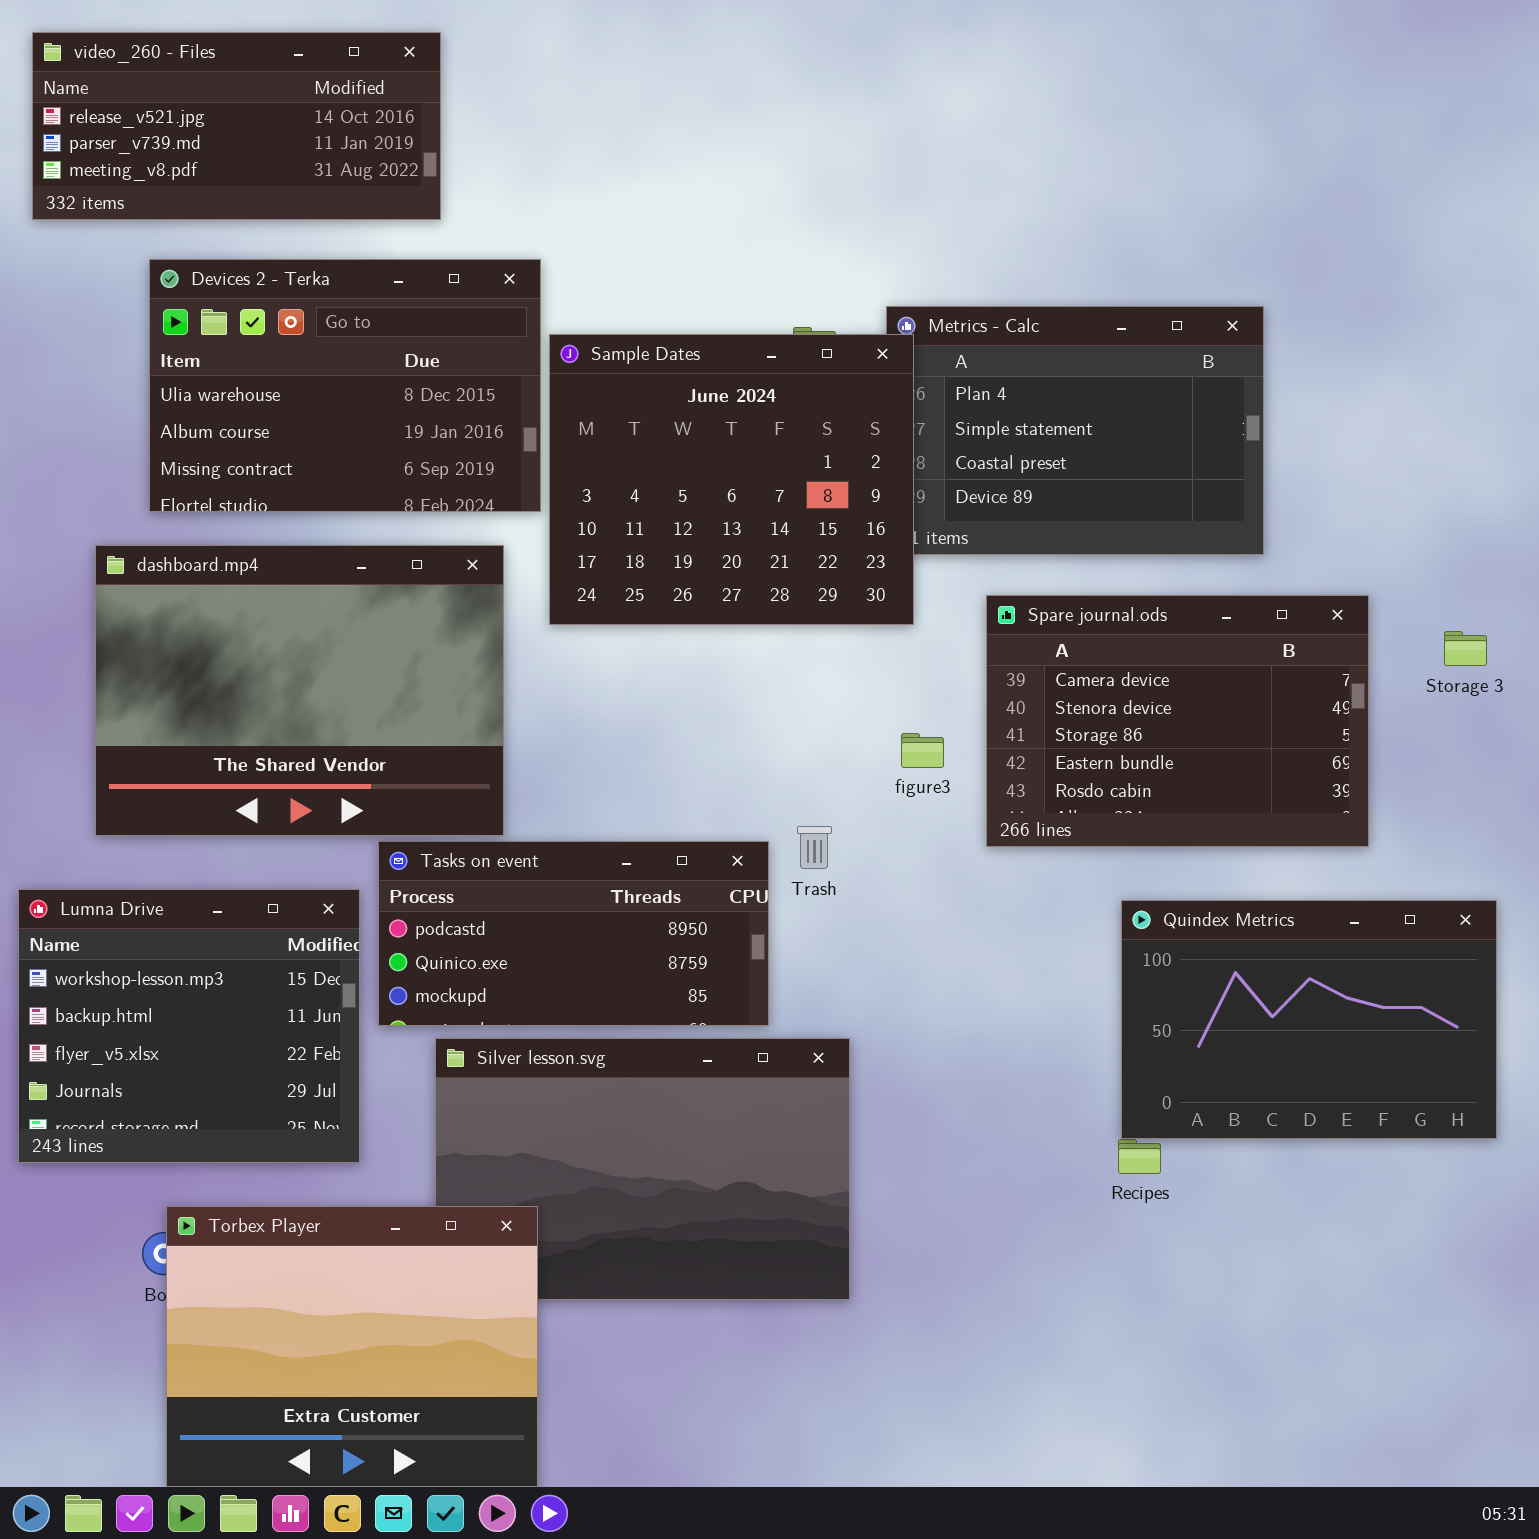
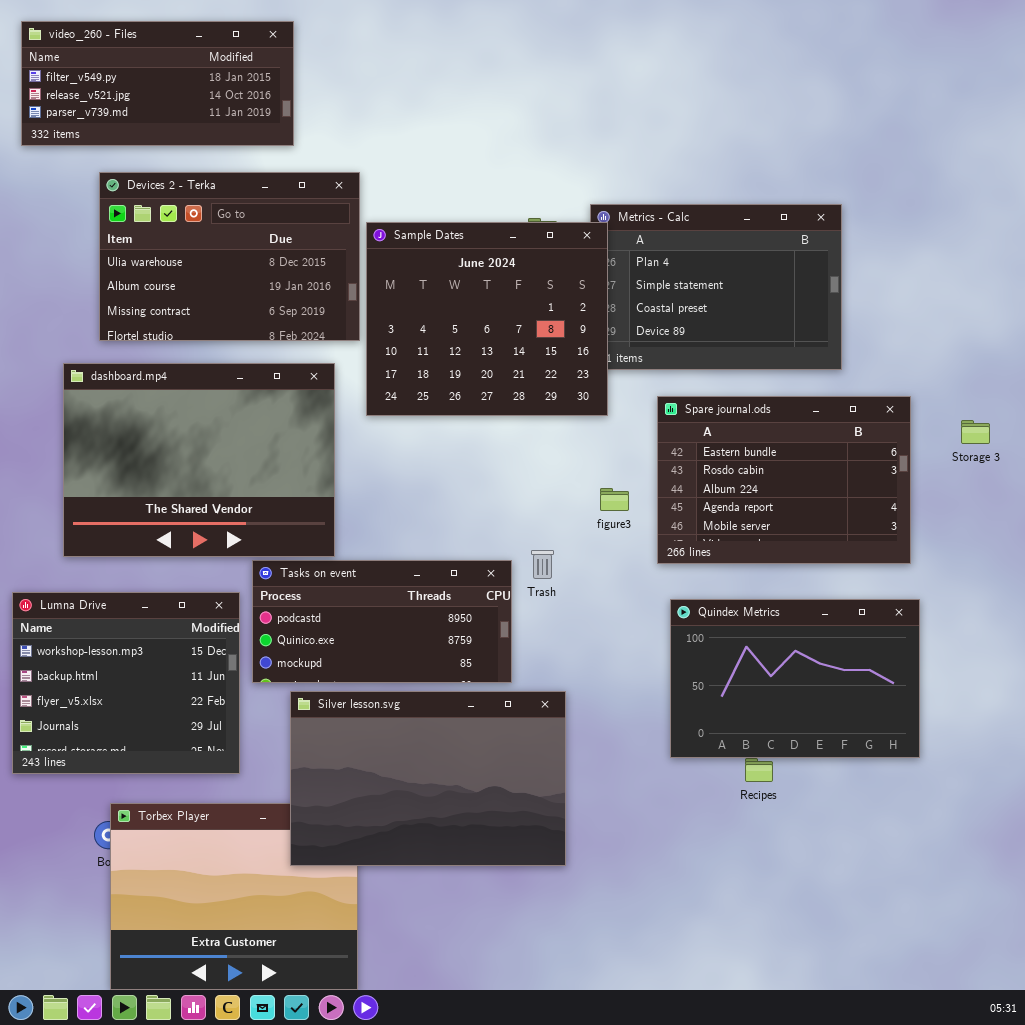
video_260 - Files: [32,32,441,220] -> [21,21,294,146], scrolled up 1 row
Spare journal.ods: [986,595,1369,847] -> [657,396,911,564], scrolled down 3 rows
Quindex Metrics: [1121,900,1497,1139] -> [670,599,920,758], moved
Silver lesson.svg: [435,1038,850,1300] -> [290,691,566,866], raised

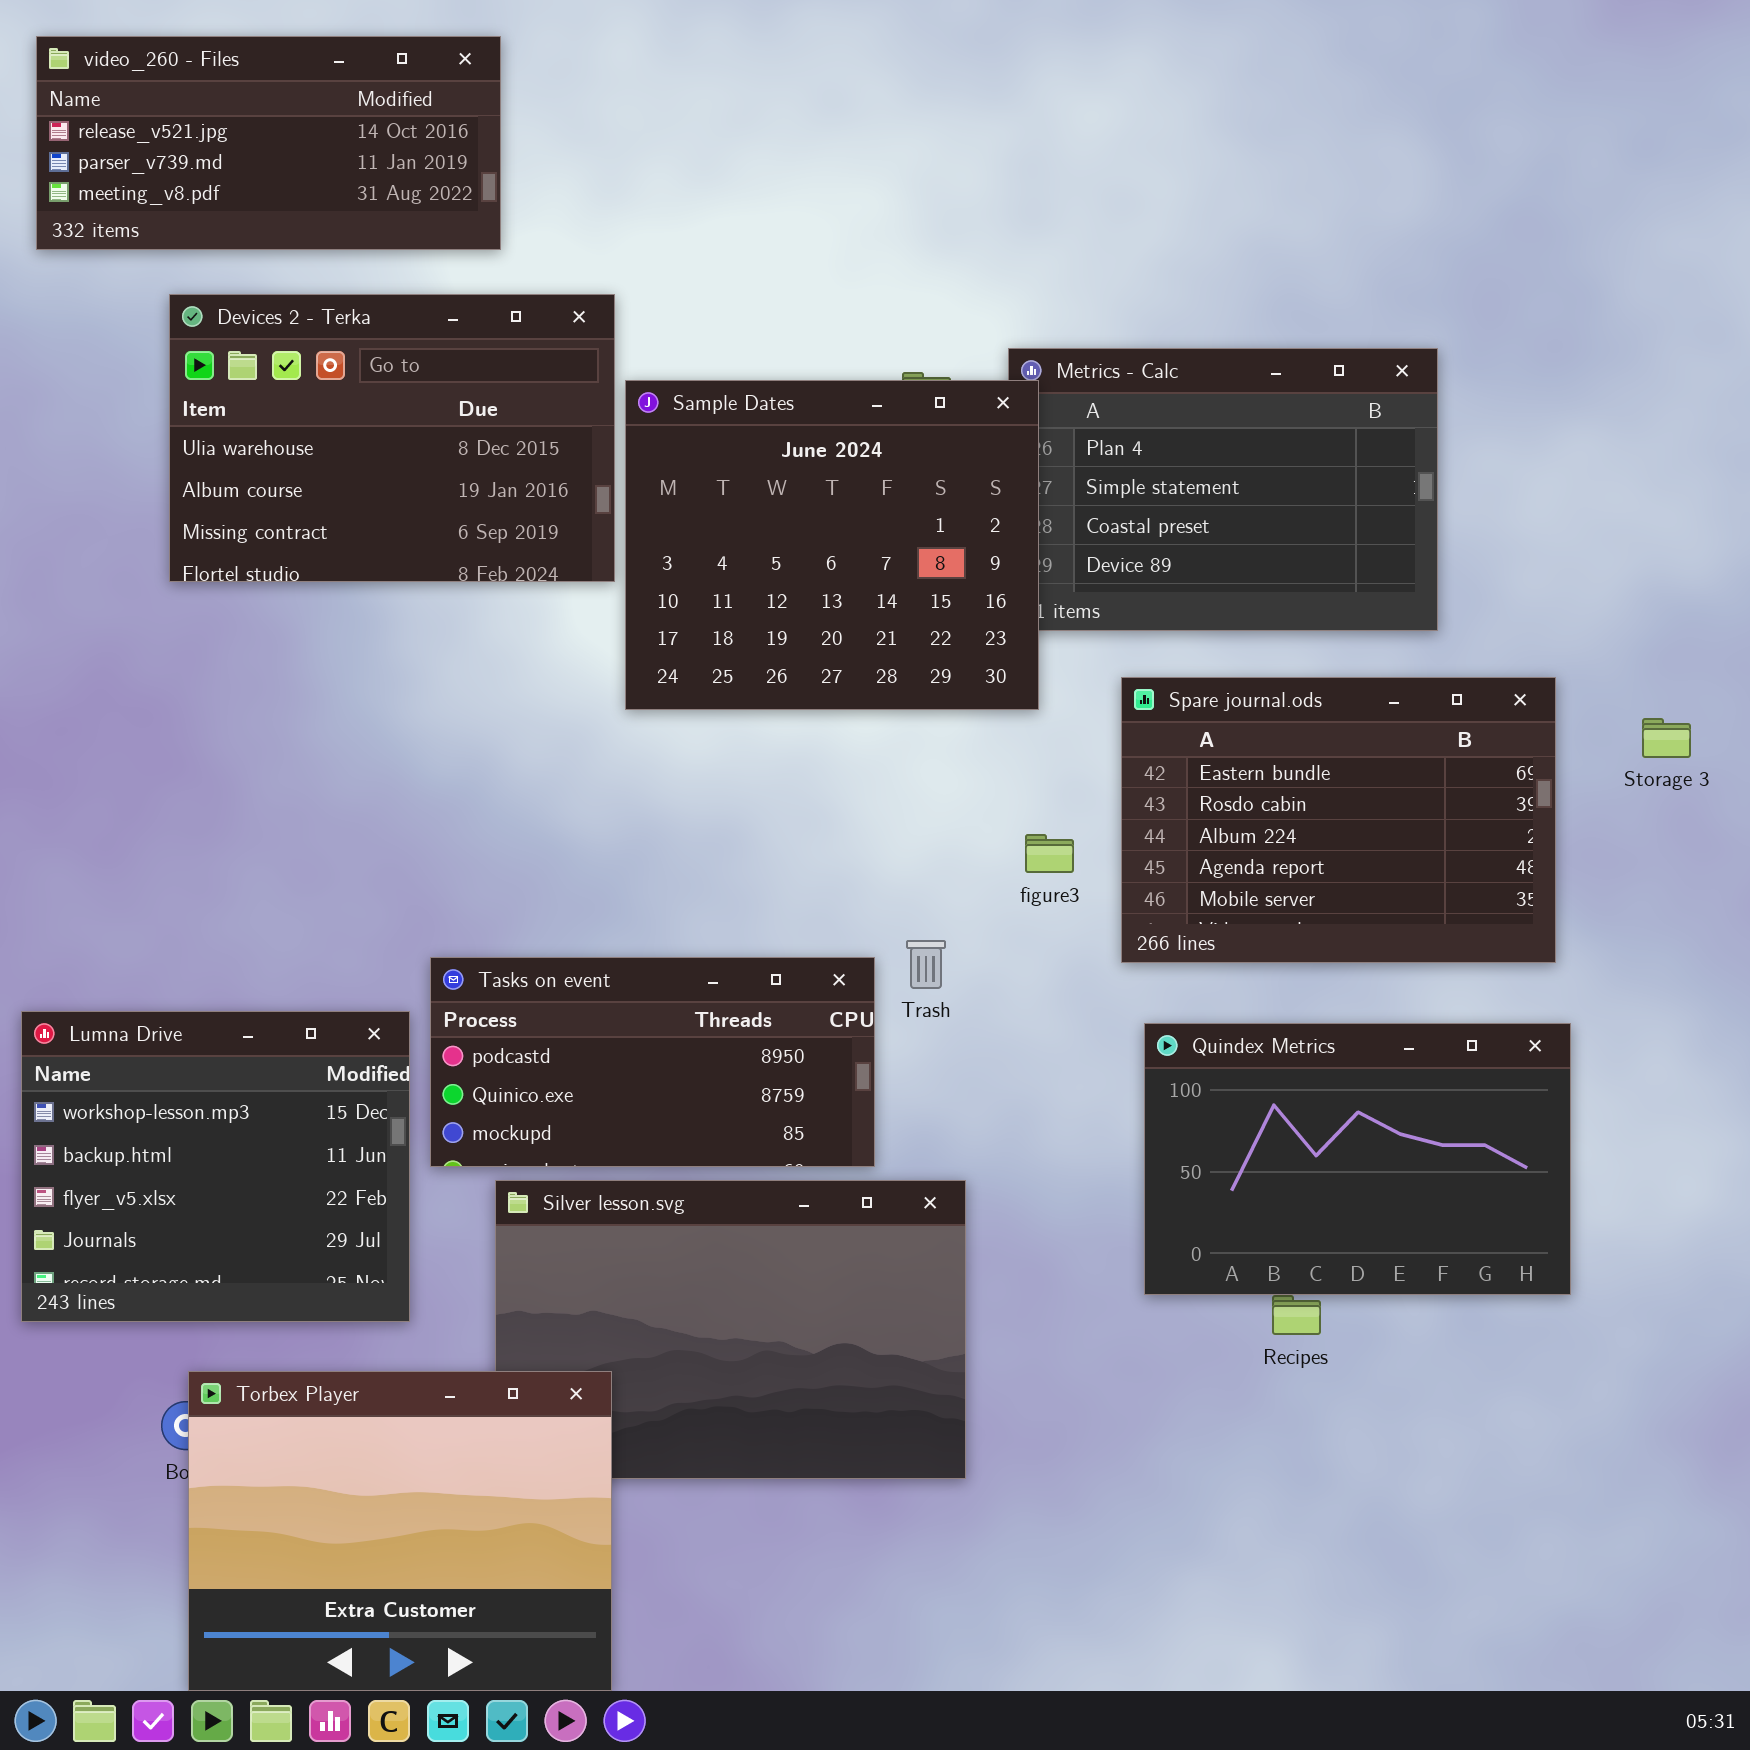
video_260 - Files: [21,21,294,146] -> [36,36,501,250], scrolled down 1 row
dashboard.mp4: [63,363,335,557] -> none, closed
Torbex Player: [110,803,358,990] -> [188,1371,612,1691], raised

